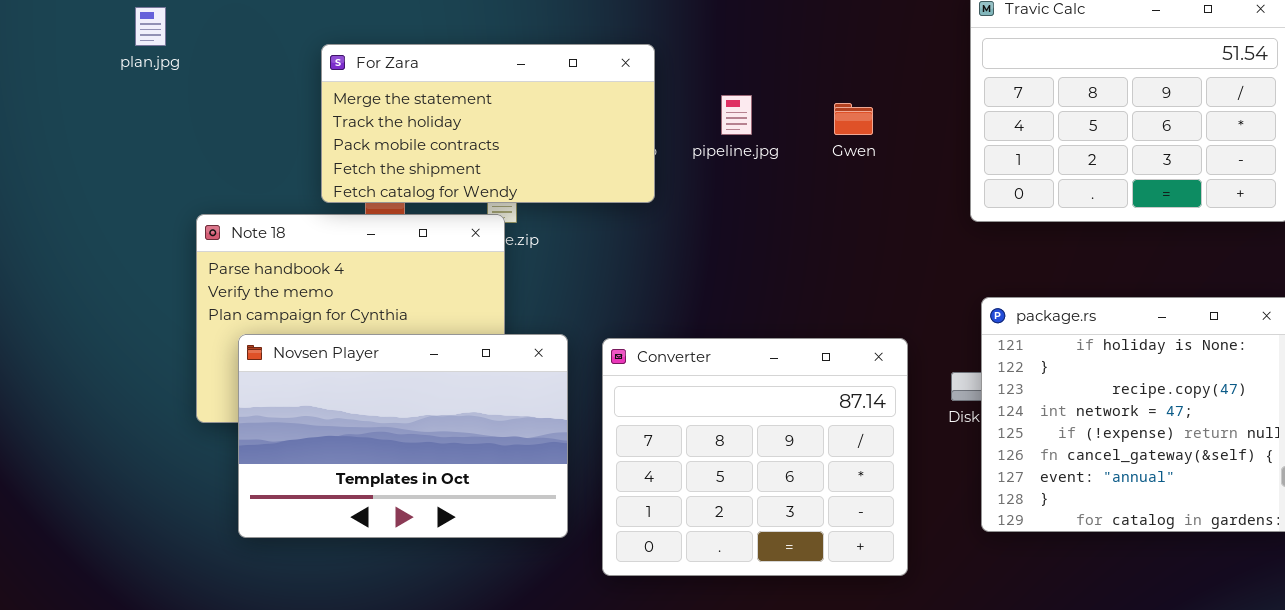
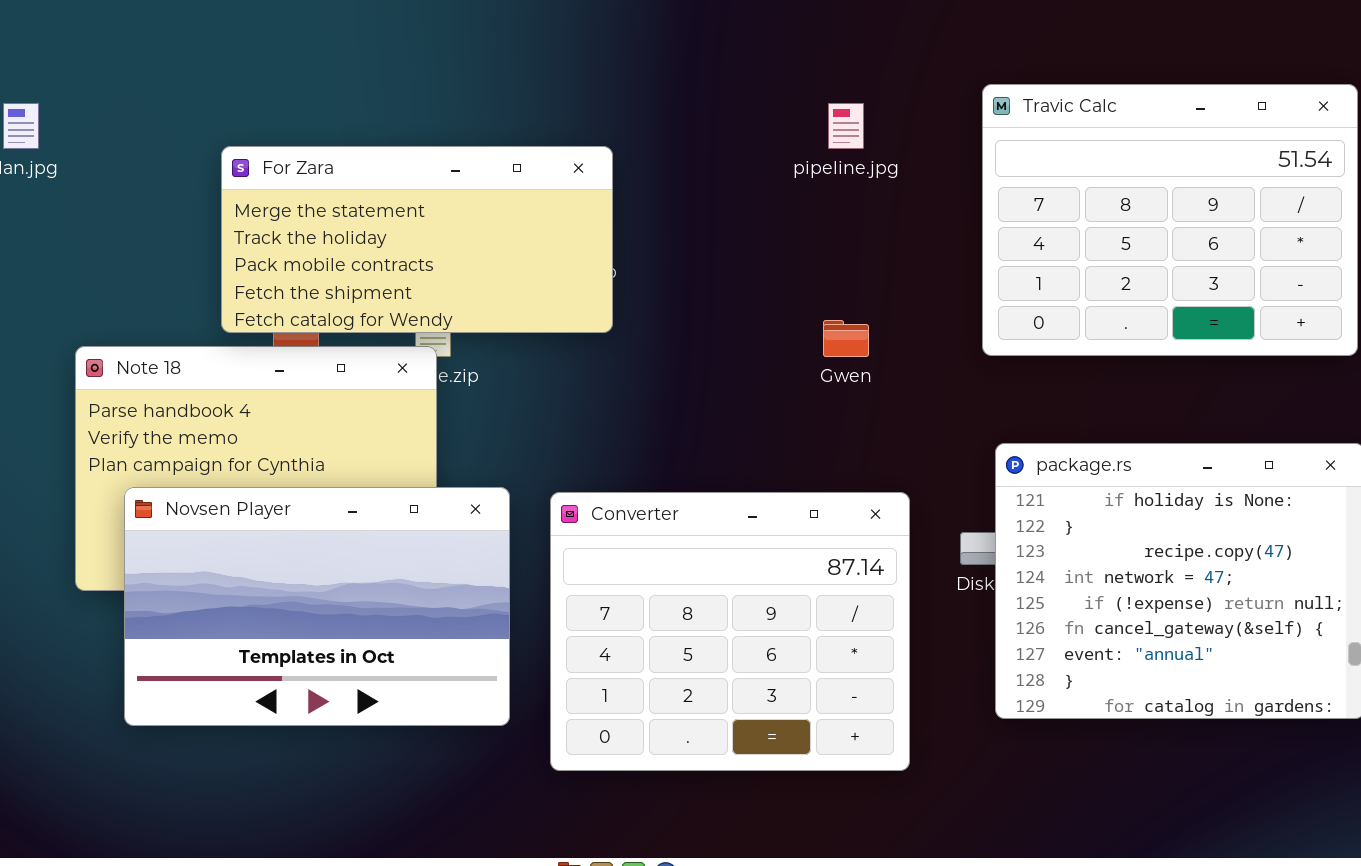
pipeline.jpg: [721,95,752,135] -> [828,103,864,149], moved
Gwen: [834,103,873,135] -> [823,320,869,357], moved

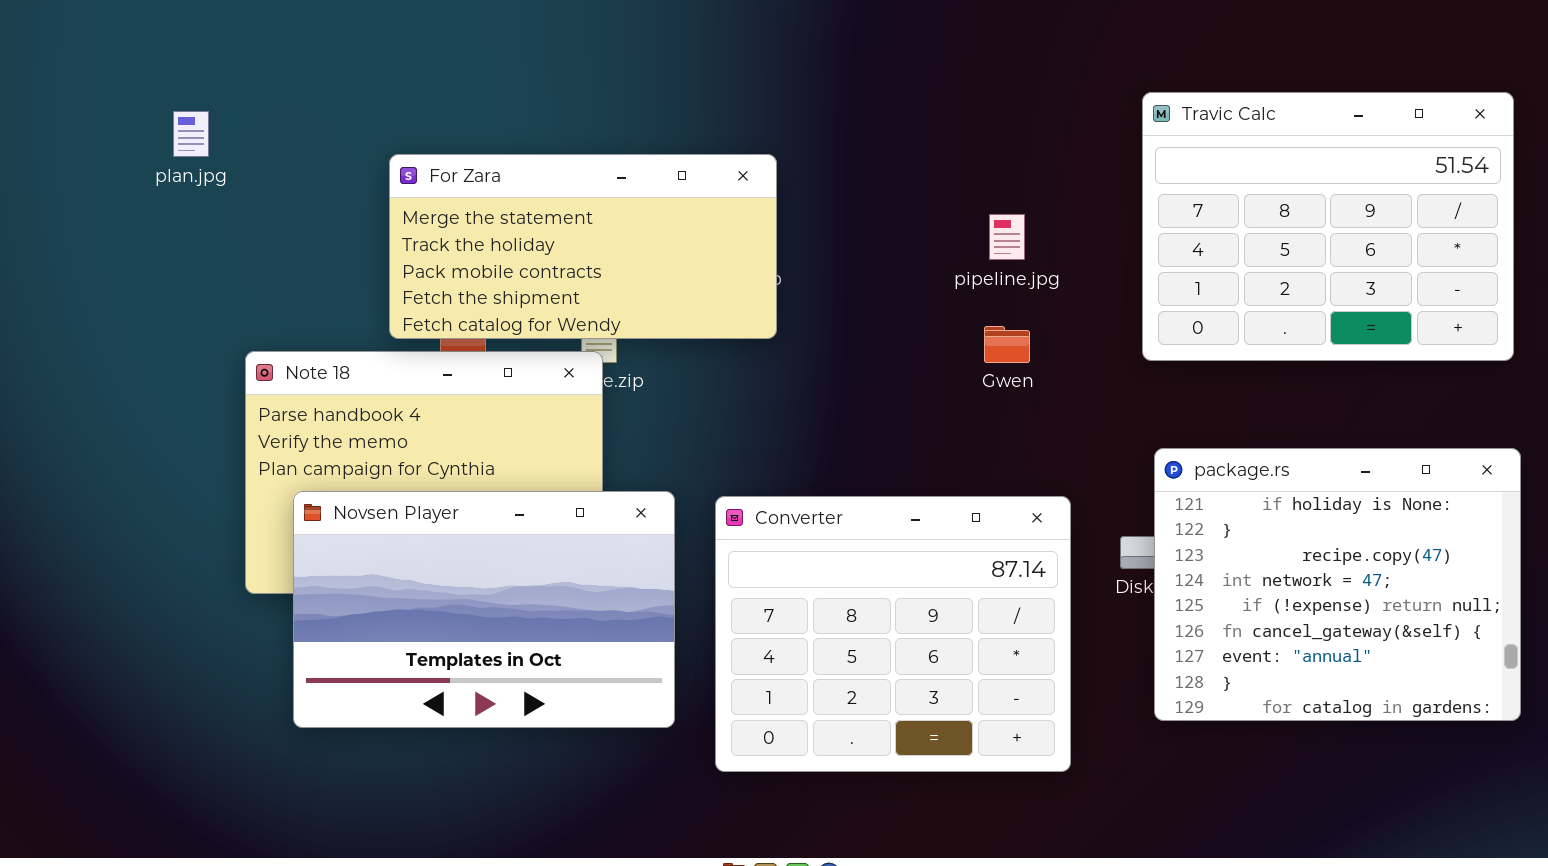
pipeline.jpg: [828,103,864,149] -> [989,214,1025,260], moved

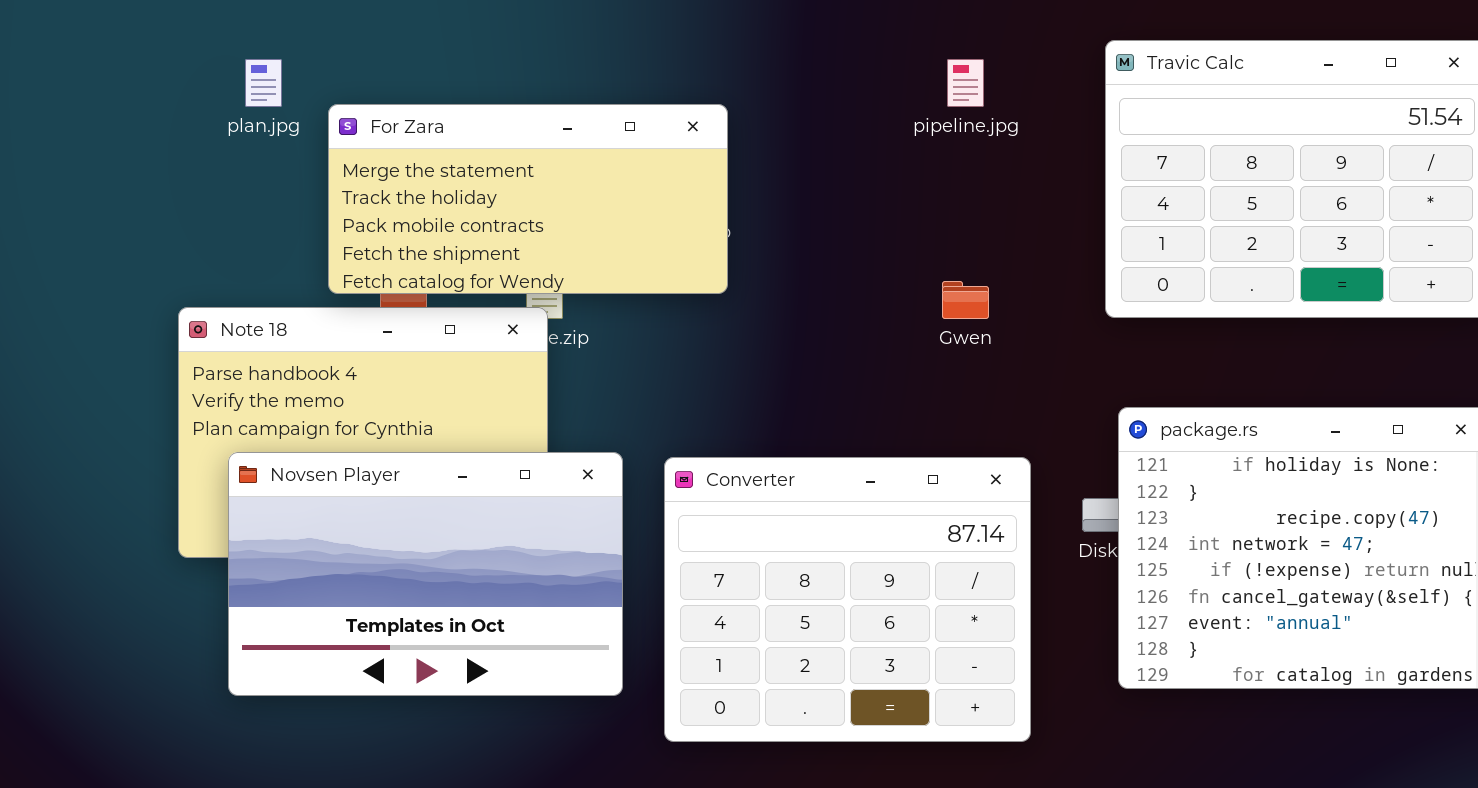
plan.jpg: [173,111,209,157] -> [245,59,282,107], moved
pipeline.jpg: [989,214,1025,260] -> [947,59,984,107], moved

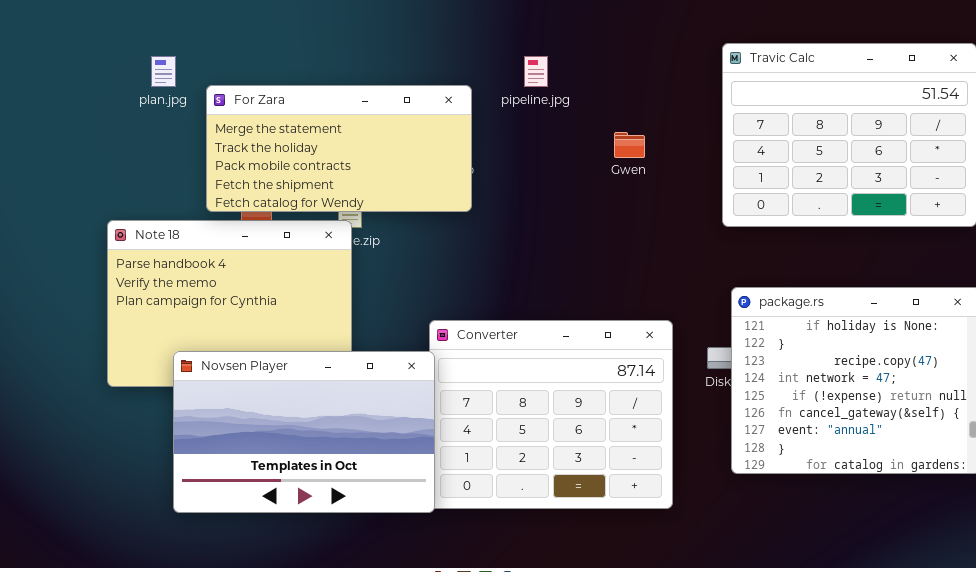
pipeline.jpg: [947,59,984,107] -> [524,56,548,87], moved
Gwen: [942,281,989,319] -> [614,132,645,158], moved
Novsen Player: [228,452,623,696] -> [173,351,435,513], moved

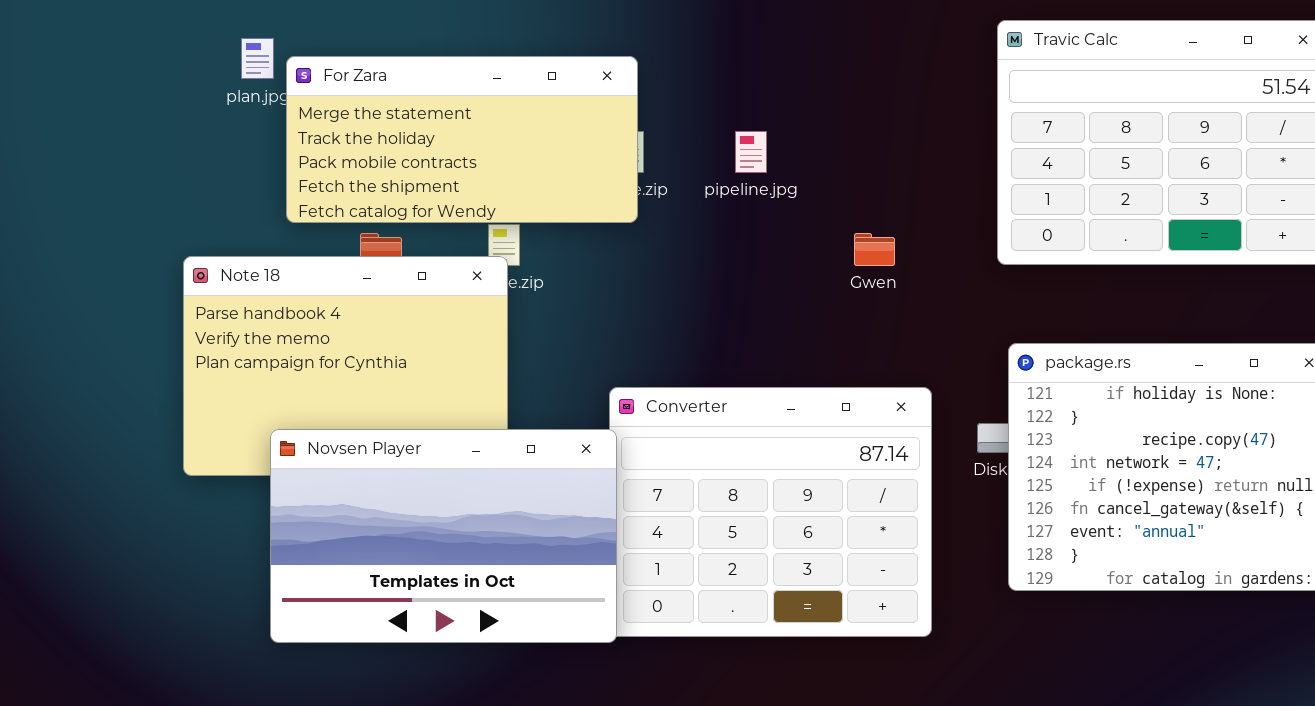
pipeline.jpg: [524,56,548,87] -> [735,131,767,173], moved
For Zara: [206,85,472,212] -> [286,56,638,223], moved
Gwen: [614,132,645,158] -> [854,233,895,266], moved

